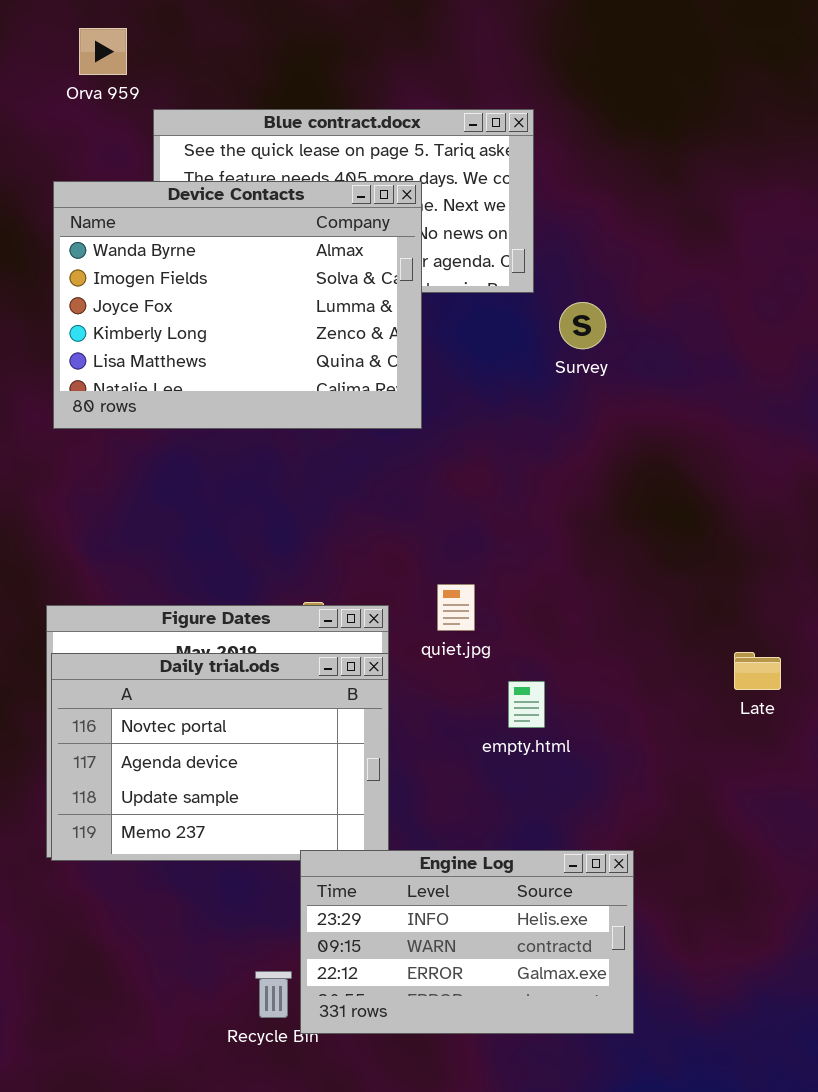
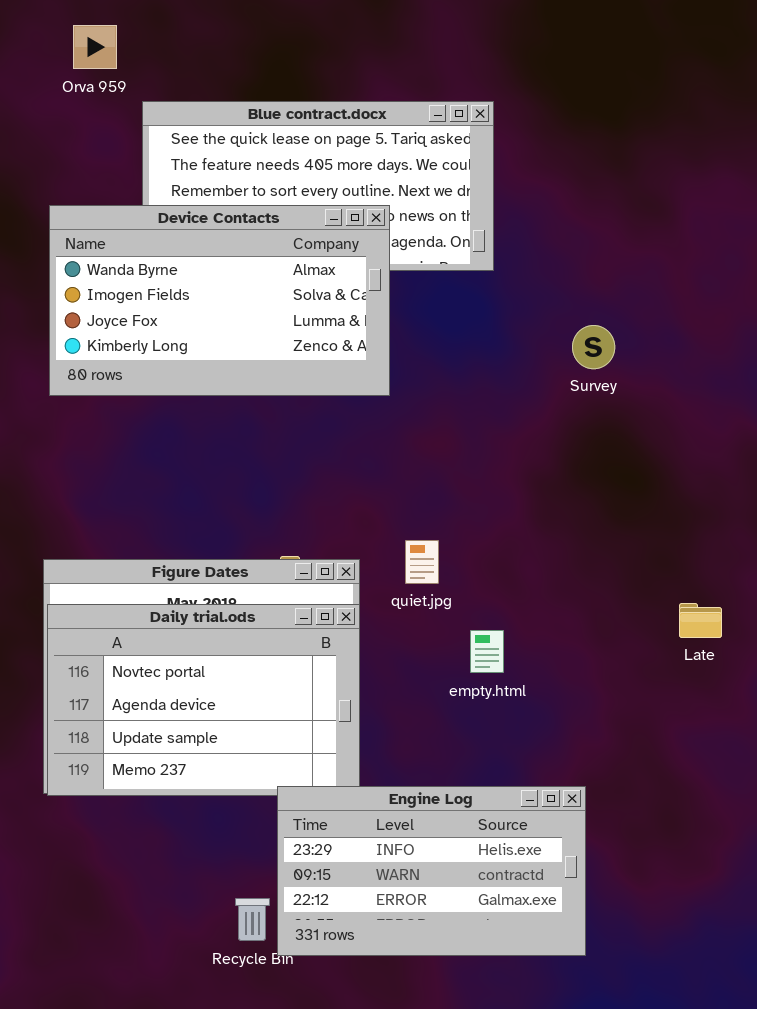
Device Contacts: [53,181,422,429] -> [49,205,390,396], resized
Survey: [559,302,606,349] -> [572,325,615,369], moved

